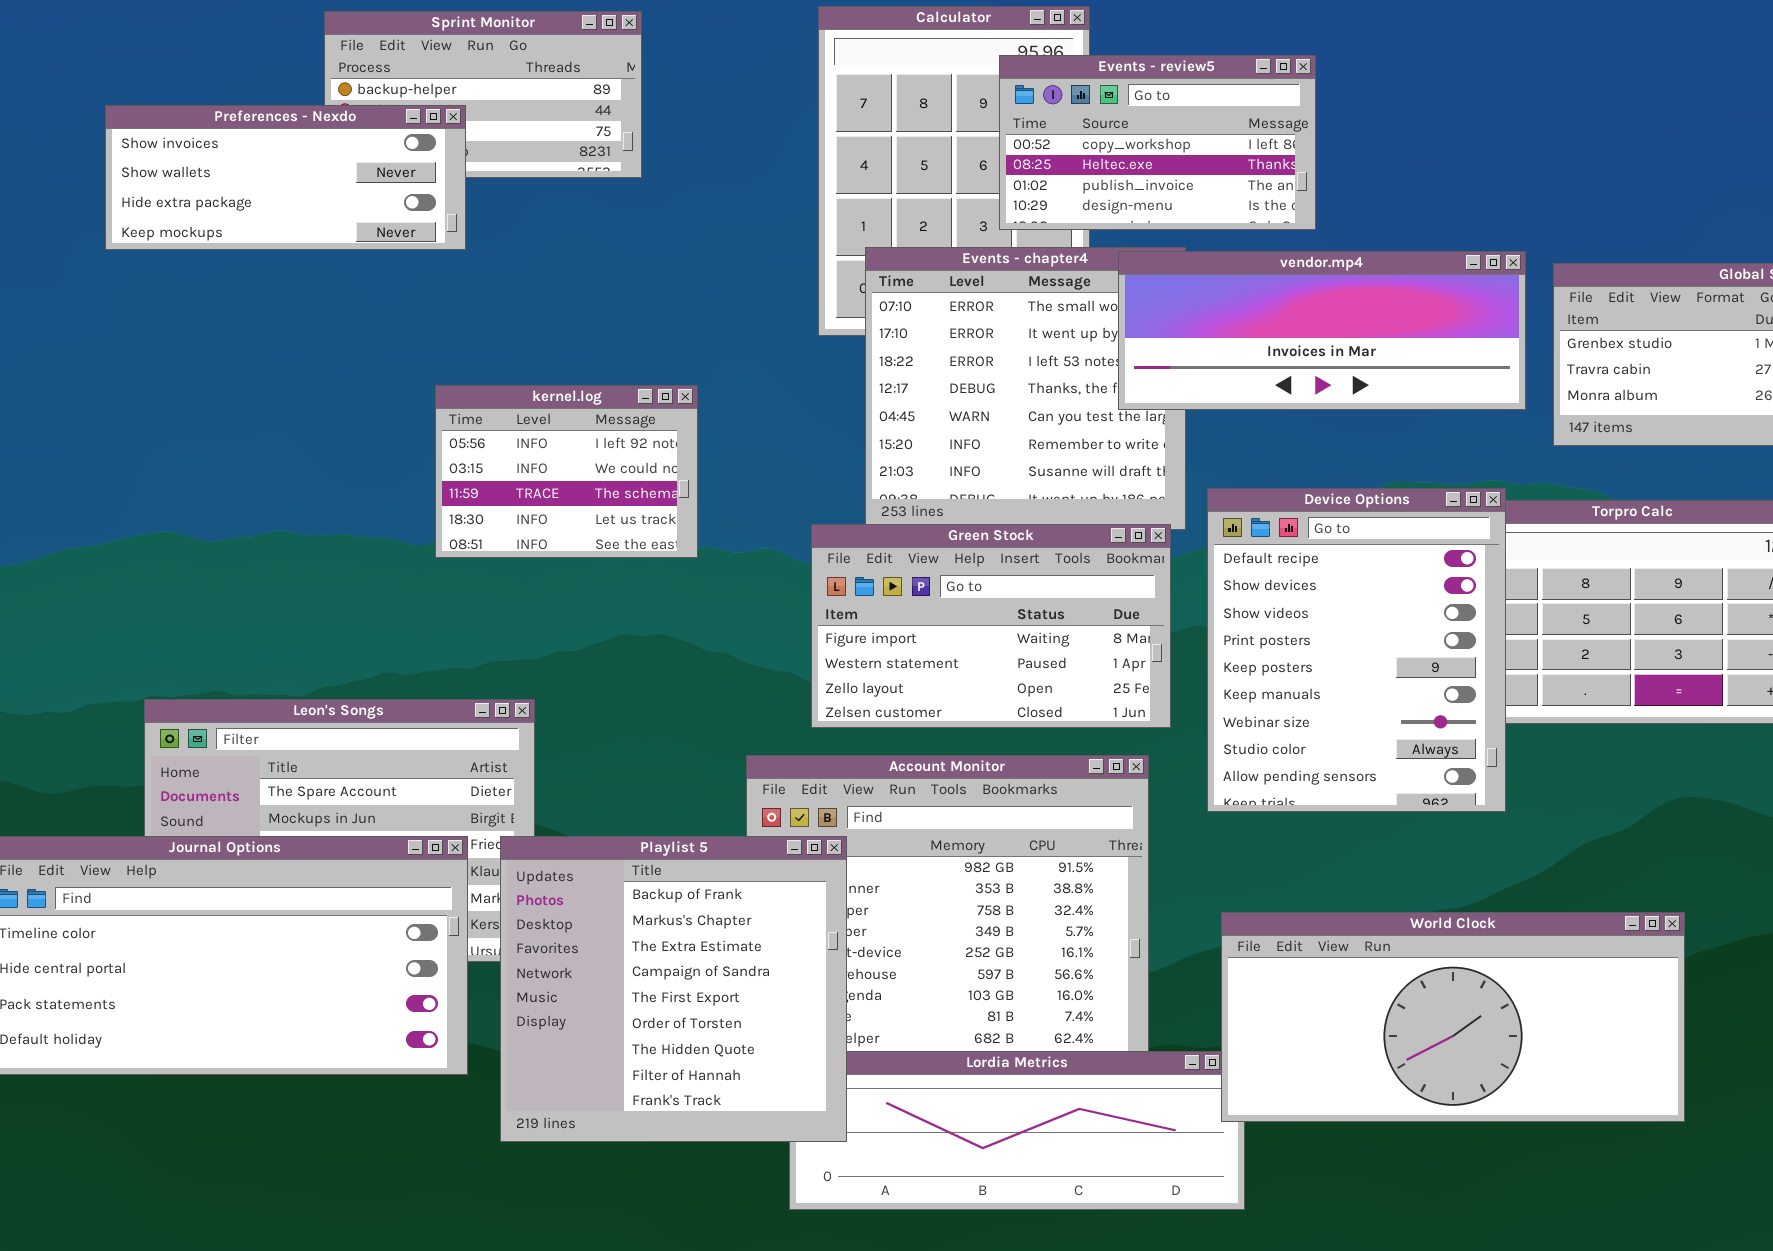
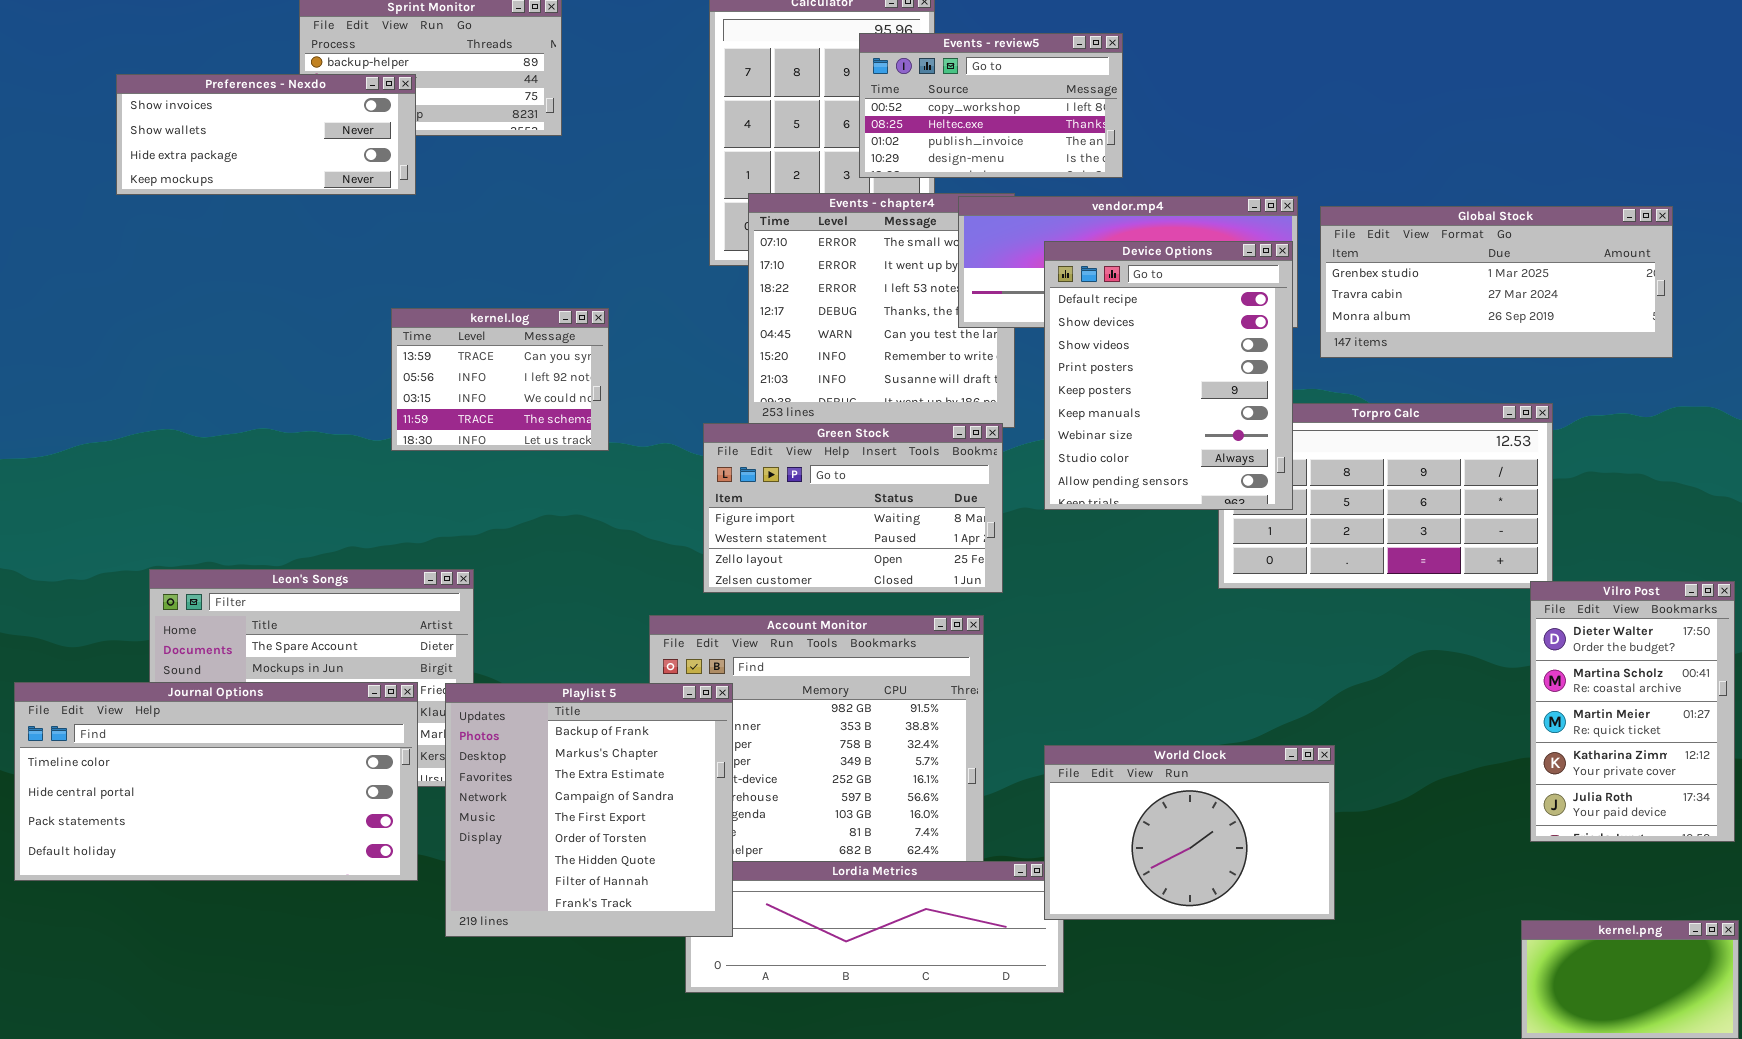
kernel.log: [435,385,698,558] -> [391,308,609,451], scrolled up 1 row
Device Options: [1207,488,1506,812] -> [1044,241,1293,510], moved
World Clock: [1221,912,1685,1122] -> [1044,745,1335,920], resized

